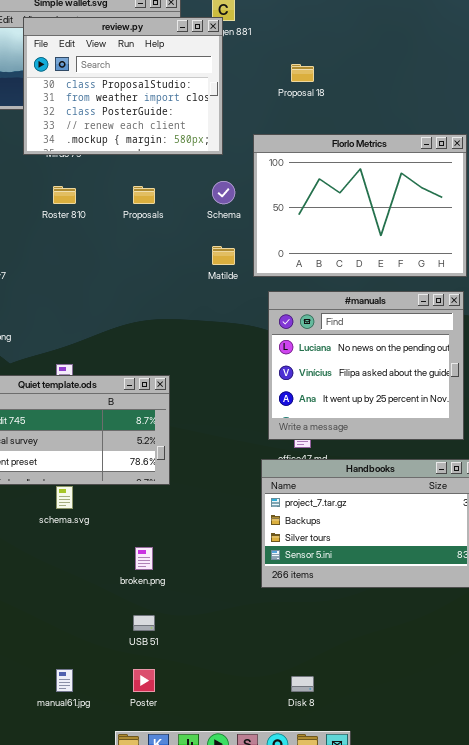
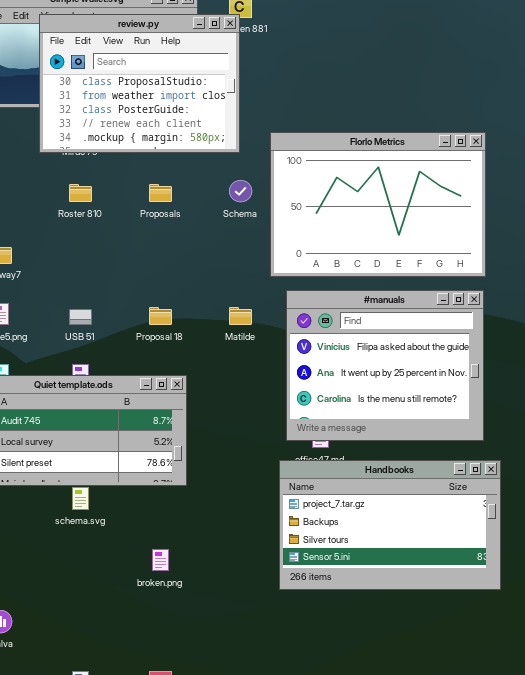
Proposal 18: [291,64,314,82] -> [149,307,172,325], moved
Matilde: [212,246,235,265] -> [229,307,252,325], moved
#manuals: [268,291,464,440] -> [286,290,484,441], scrolled down 1 row
USB 51: [133,615,155,631] -> [69,309,92,325], moved

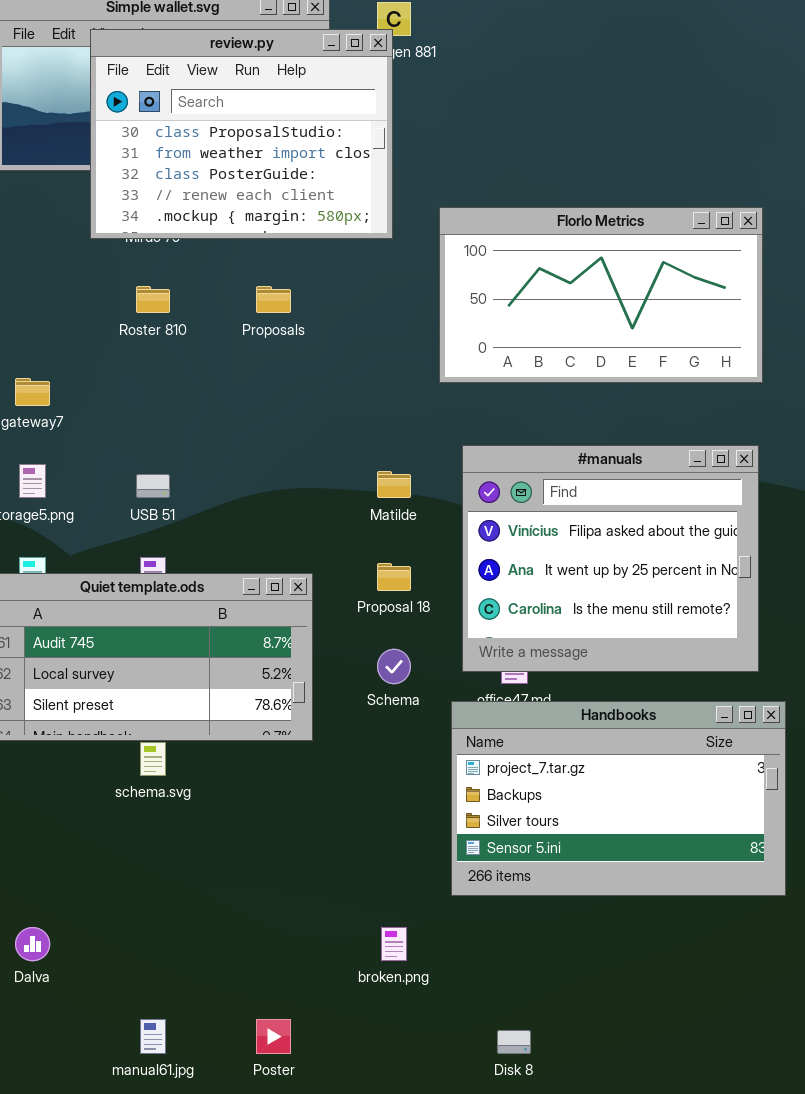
Florlo Metrics: [270,132,486,277] -> [439,207,763,383], resized
Schema: [229,180,252,202] -> [377,649,411,684], moved
Proposal 18: [149,307,172,325] -> [377,563,411,591], moved
broken.png: [152,549,169,571] -> [381,927,407,961], moved

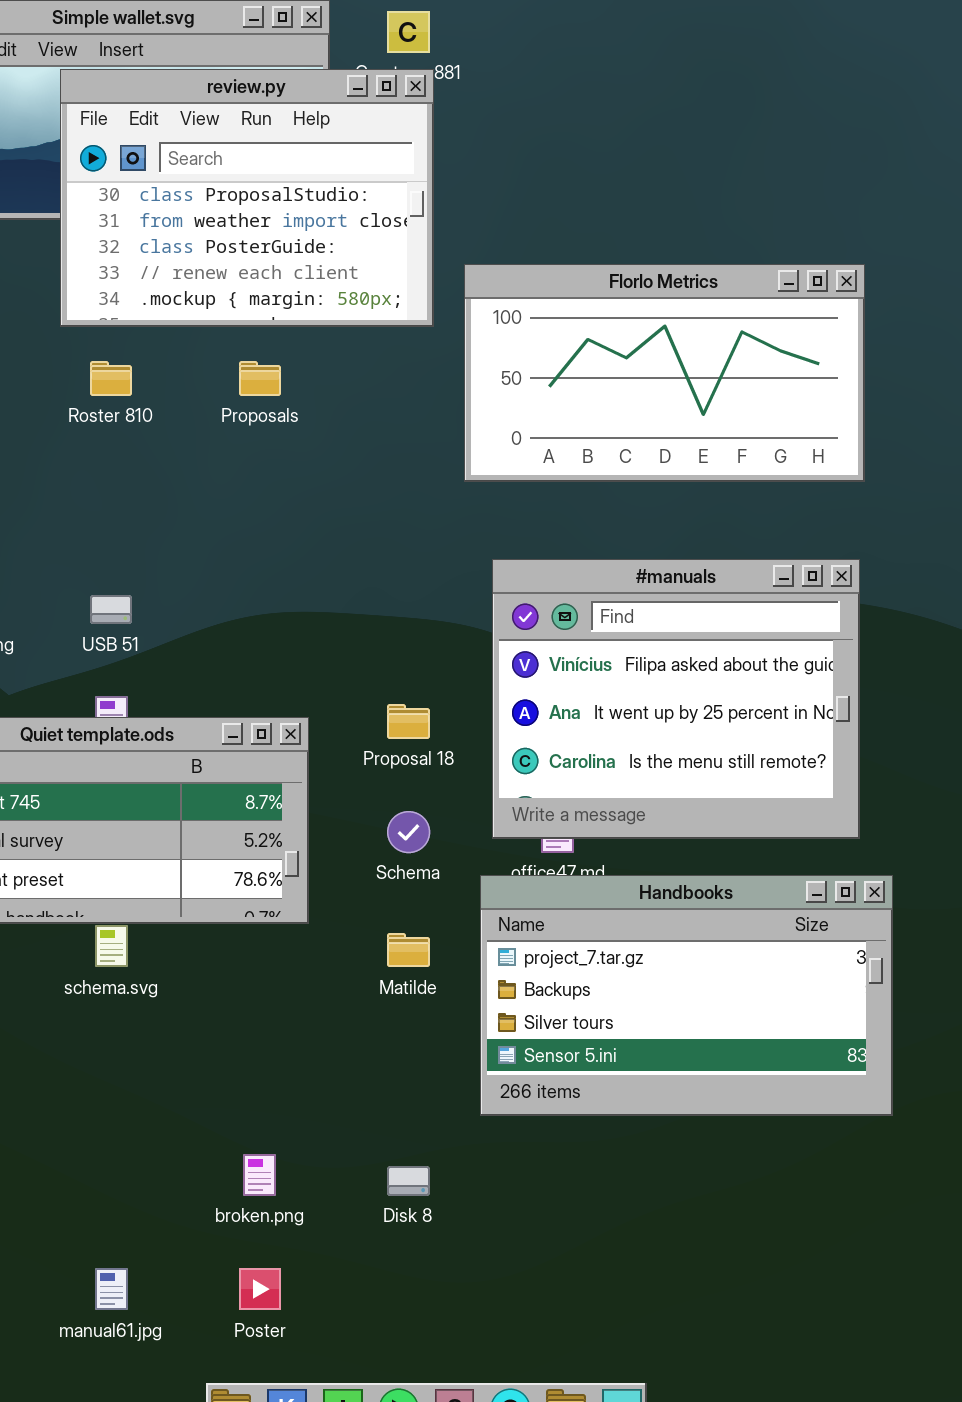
review.py: [90,29,393,239] -> [60,69,434,327], moved
Matilde: [377,471,411,498] -> [387,933,430,967], moved
broken.png: [381,927,407,961] -> [243,1154,276,1196], moved
Disk 8: [497,1030,531,1054] -> [387,1166,430,1196], moved

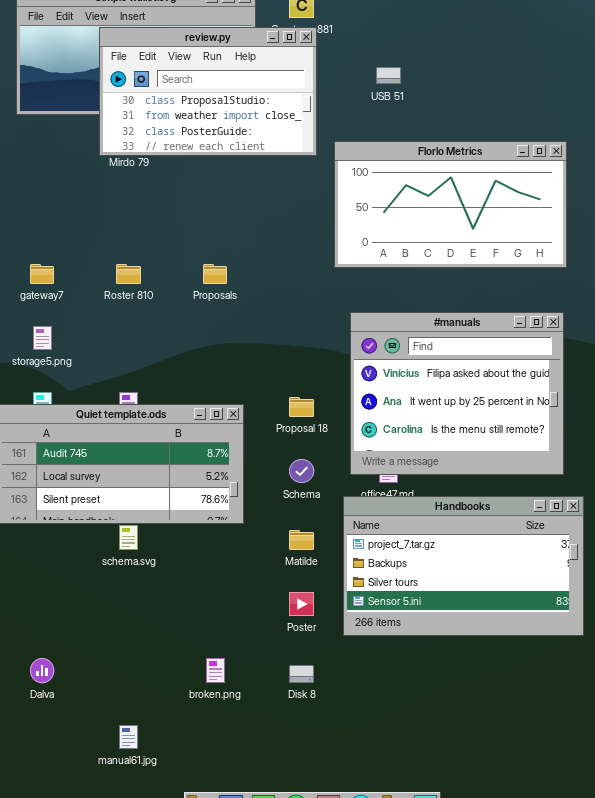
review.py: [60,69,434,327] -> [99,27,317,156], resized
Roster 810: [90,361,132,396] -> [116,264,141,284], moved
Proposals: [239,361,281,396] -> [203,264,227,284], moved
USB 51: [90,595,132,624] -> [376,67,401,84], moved
Poster: [239,1268,281,1310] -> [289,592,314,616], moved

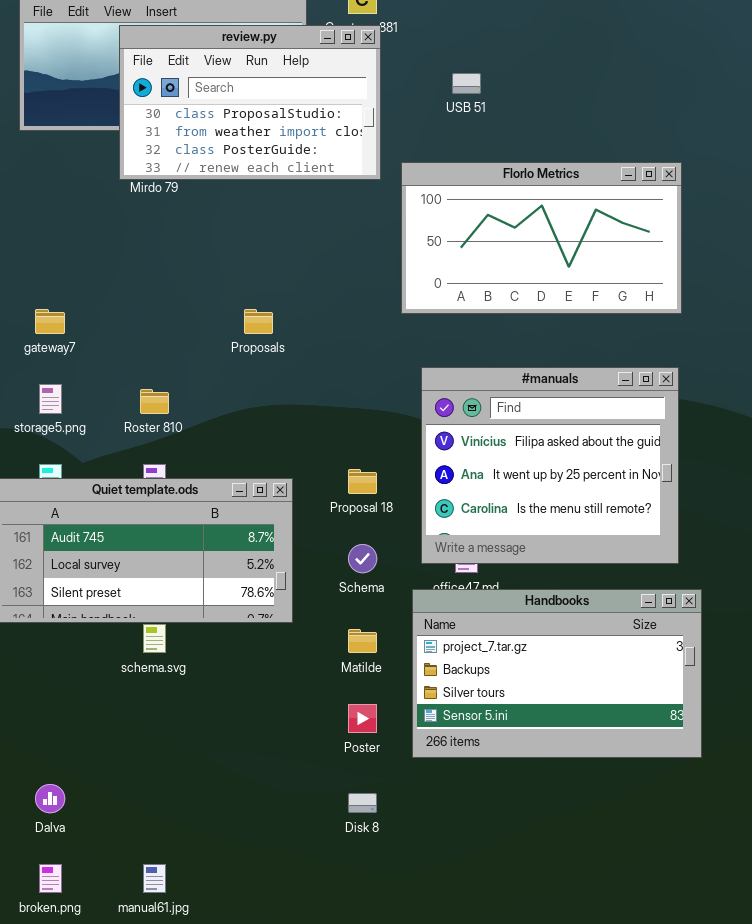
Roster 810: [116,264,141,284] -> [140,389,169,414], moved
broken.png: [206,658,225,683] -> [39,864,62,893], moved

